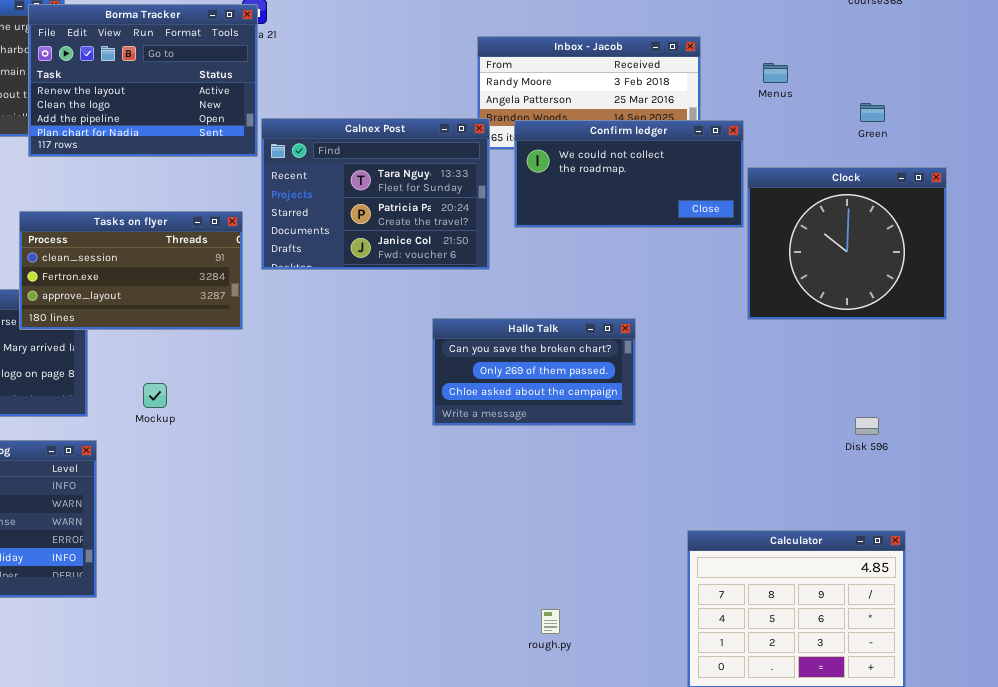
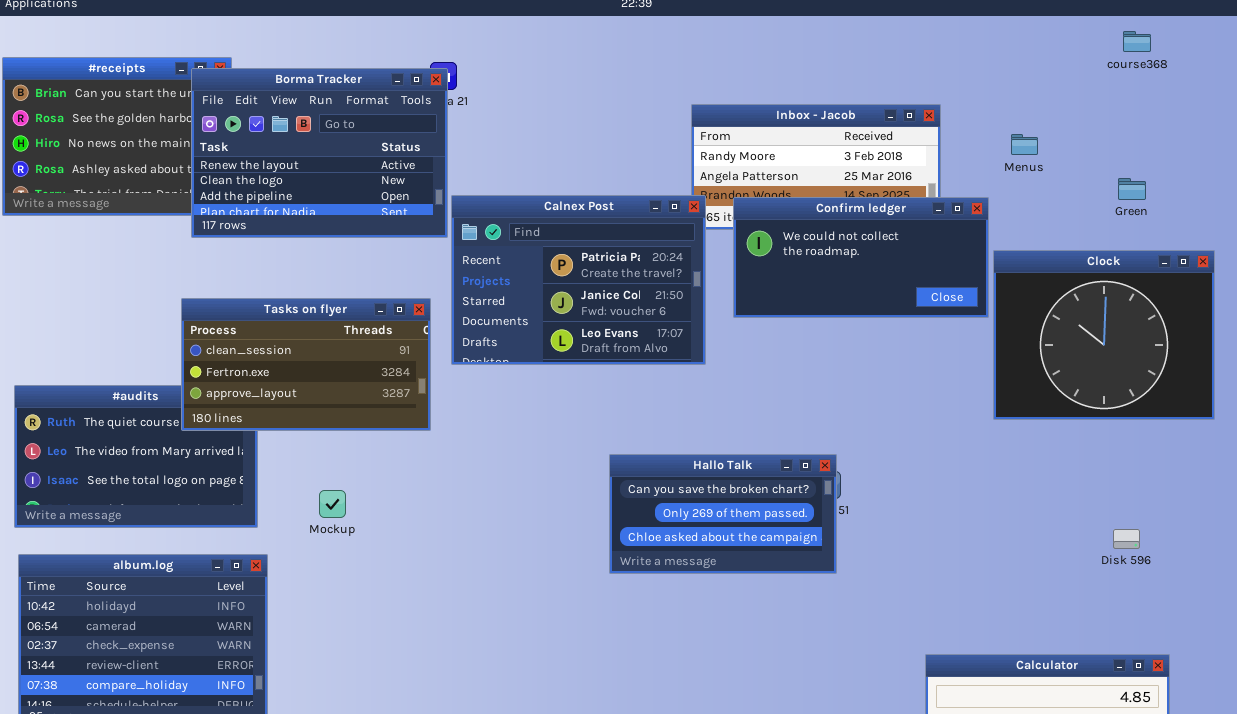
Calnex Post: [261,118,490,270] -> [451,195,706,365], scrolled down 1 row
Hallo Talk: [432,318,636,426] -> [609,454,837,574], moved

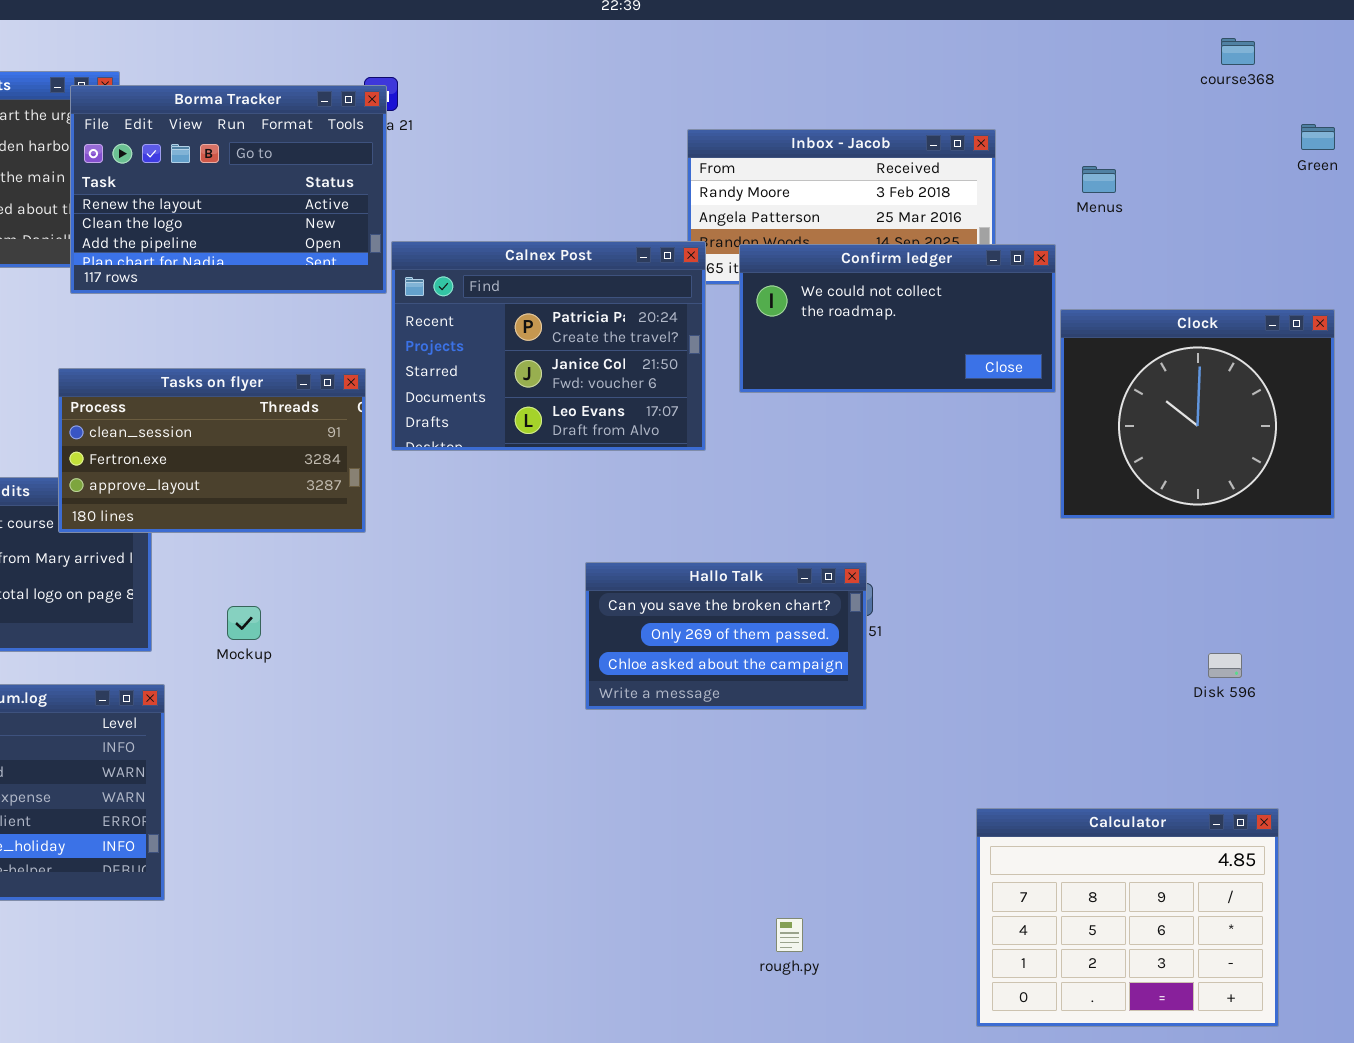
Green: [1118,178,1146,200] -> [1301,124,1335,150], moved

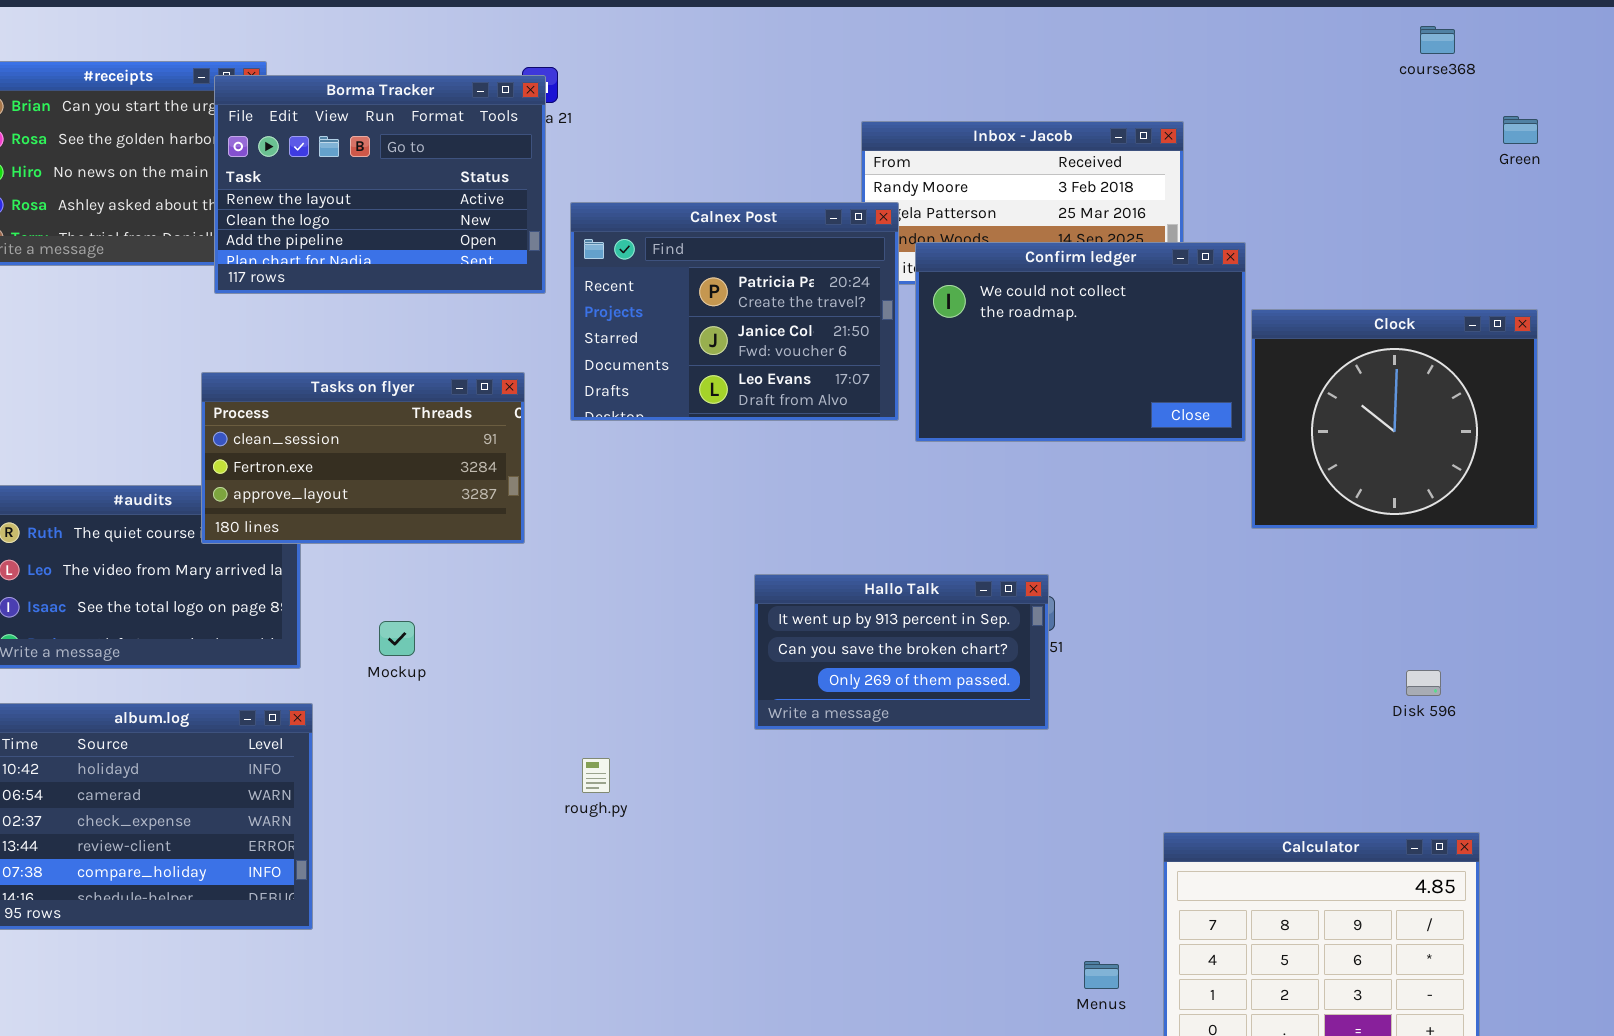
Menus: [1082,166,1116,193] -> [1084,961,1119,989], moved
Calnex Post: [391,241,706,451] -> [570,202,899,421], moved
Confirm ledger: [739,244,1056,393] -> [915,242,1246,442], resized
Hallo Talk: [585,562,867,710] -> [754,574,1049,730], scrolled up 1 row
rough.py: [776,918,803,952] -> [582,758,610,793], moved

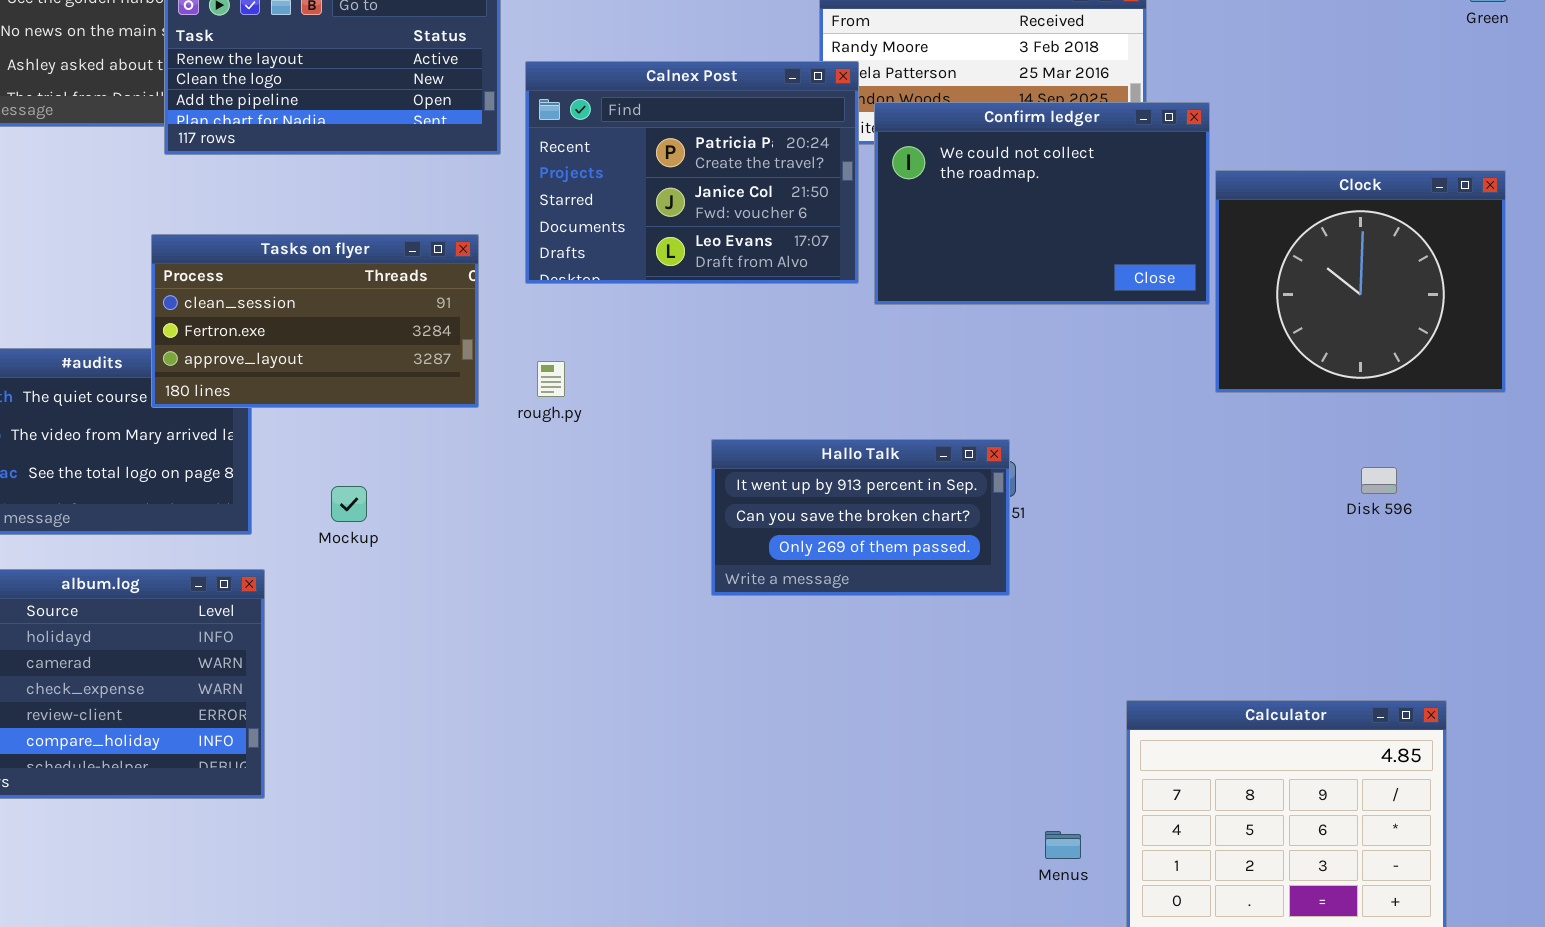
Disk 596: [1406,670,1441,696] -> [1361,467,1397,494], moved
rough.py: [582,758,610,793] -> [537,361,565,397], moved

